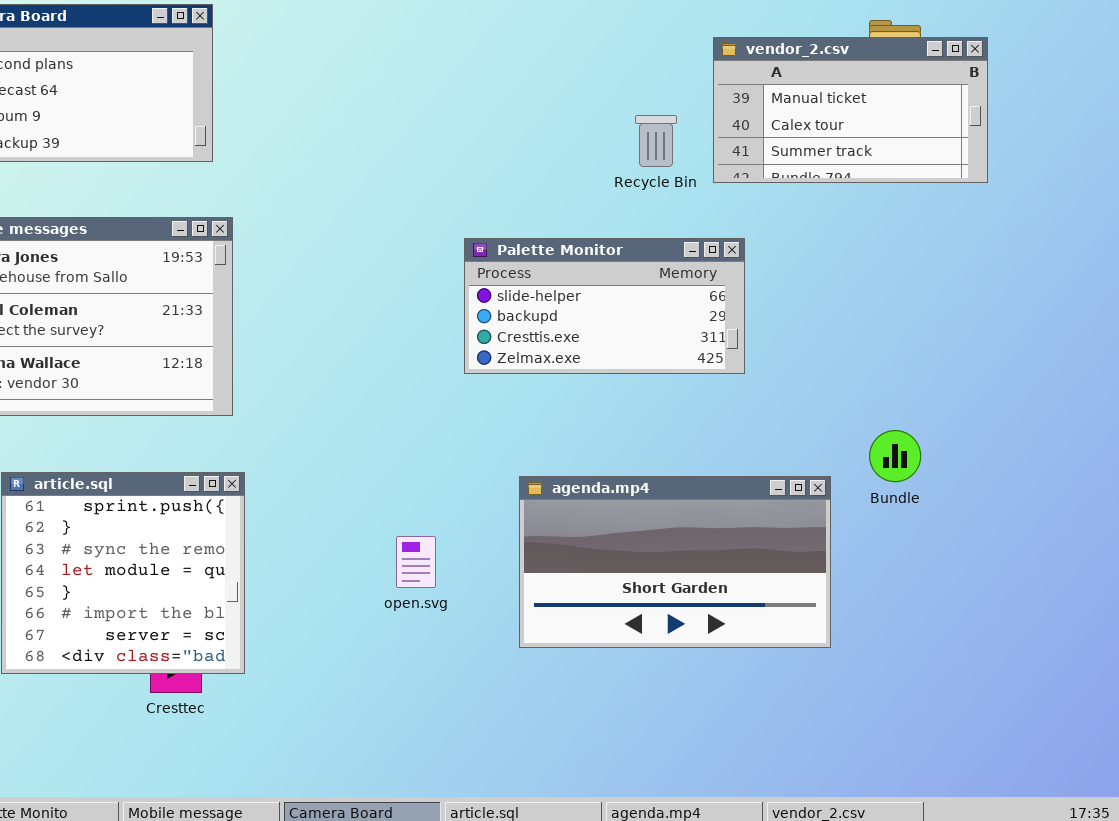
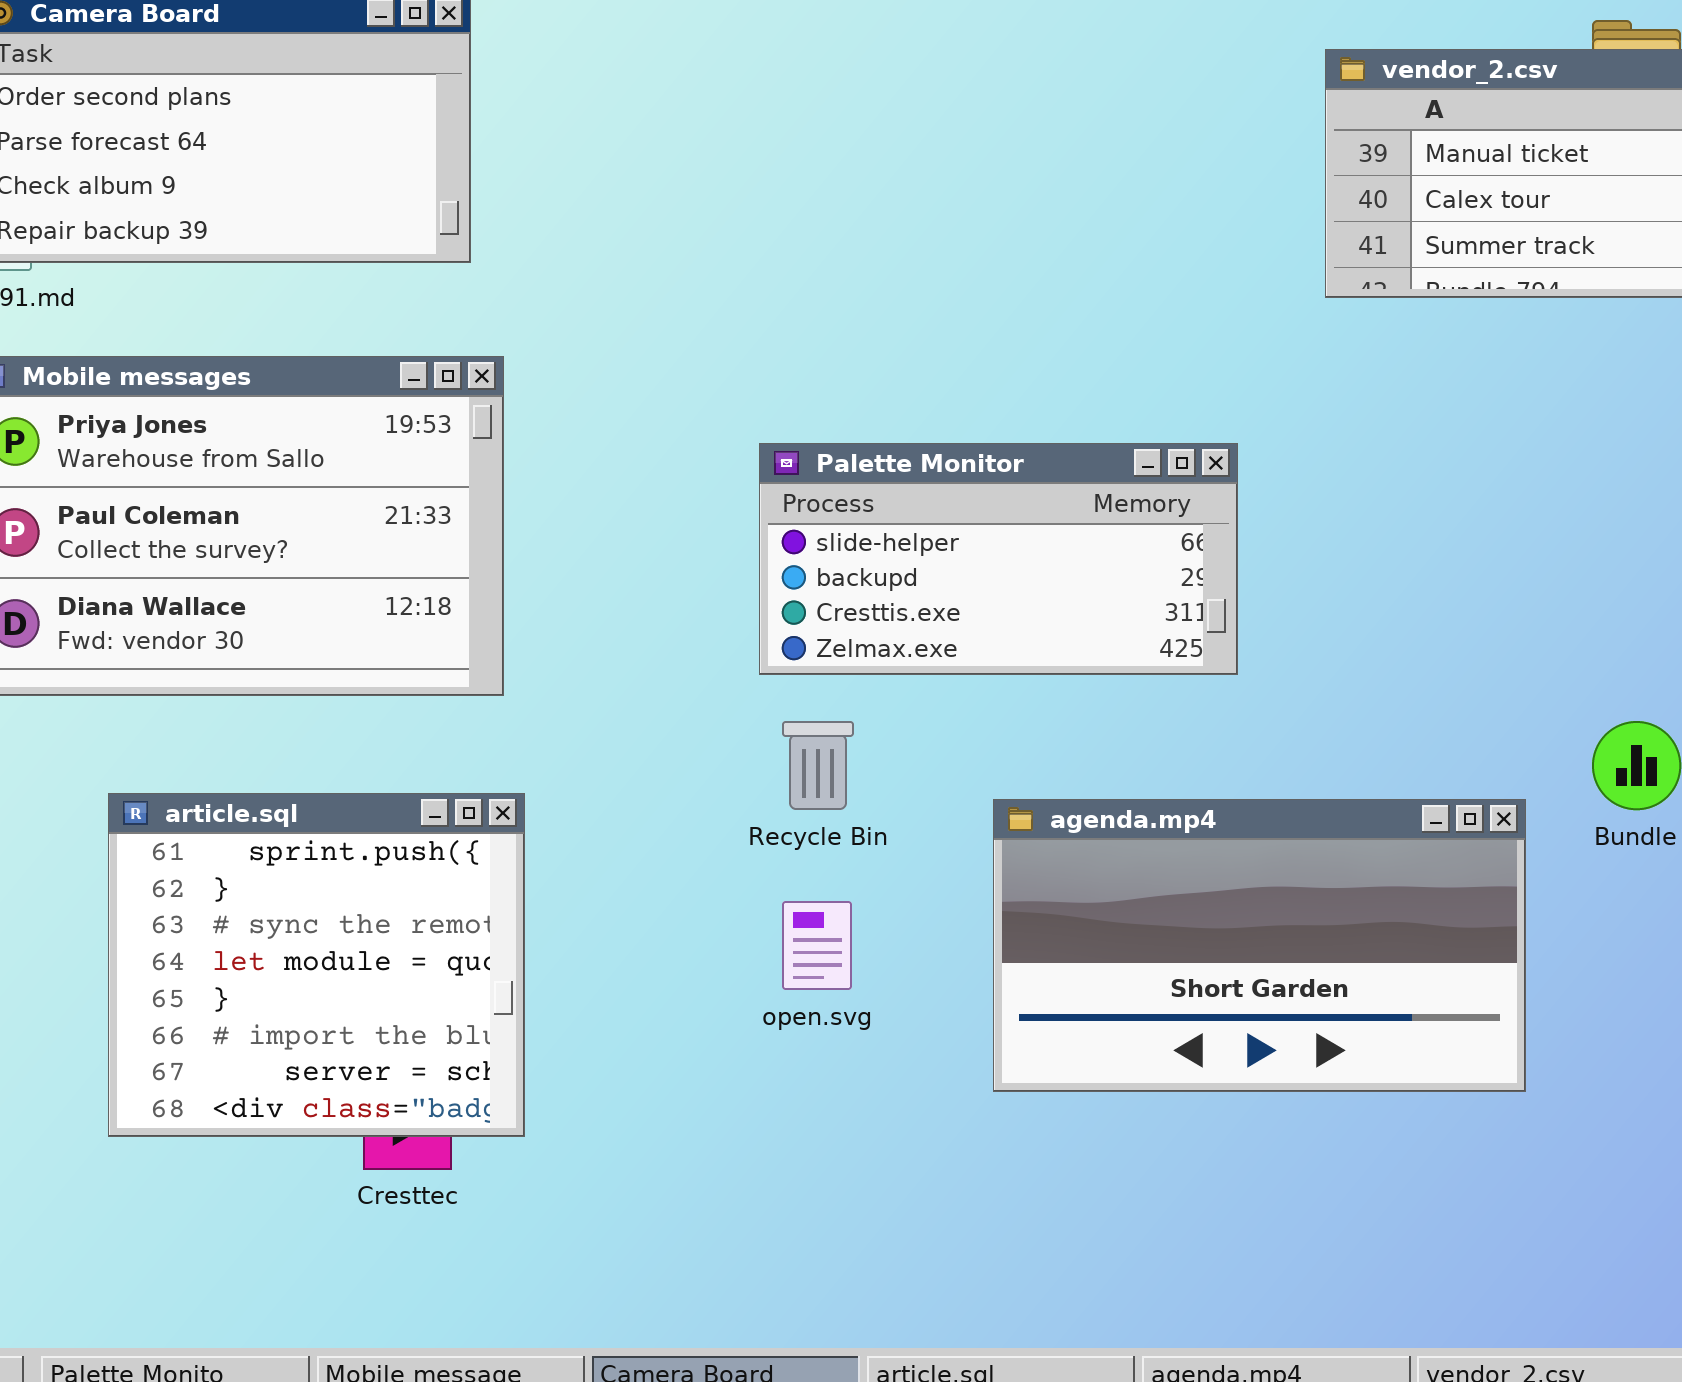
Recycle Bin: [635,115,677,167] -> [782,721,854,810], moved
Palette Monitor: [464,238,745,374] -> [759,443,1238,675], moved

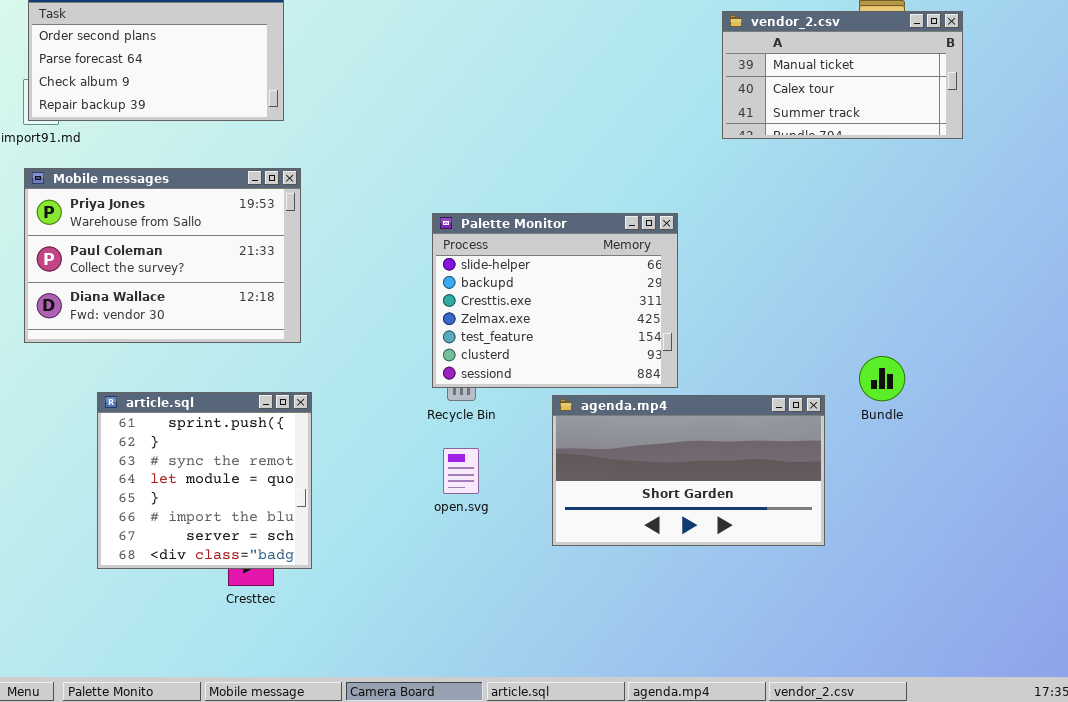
Palette Monitor: [759,443,1238,675] -> [432,213,678,388], resized

